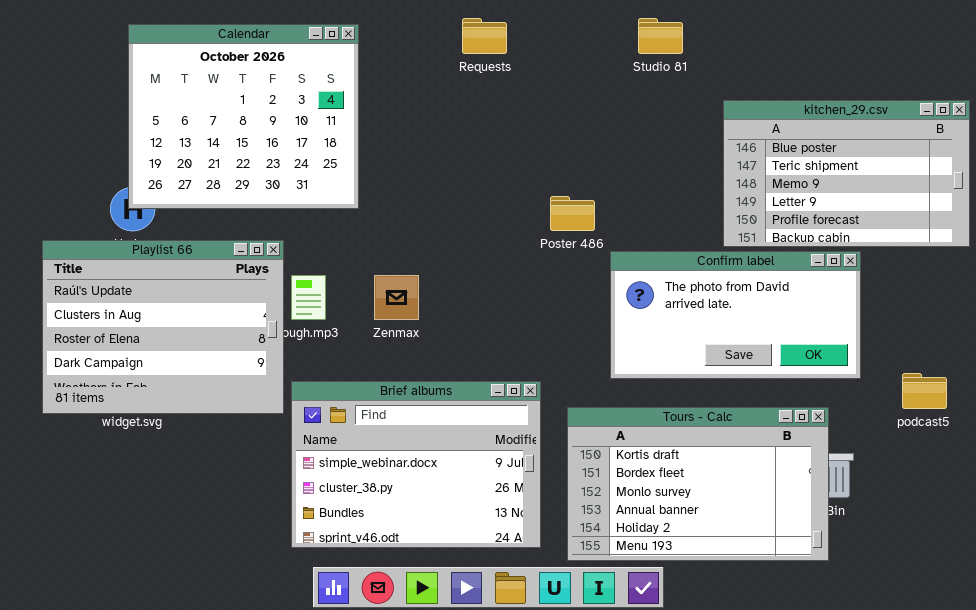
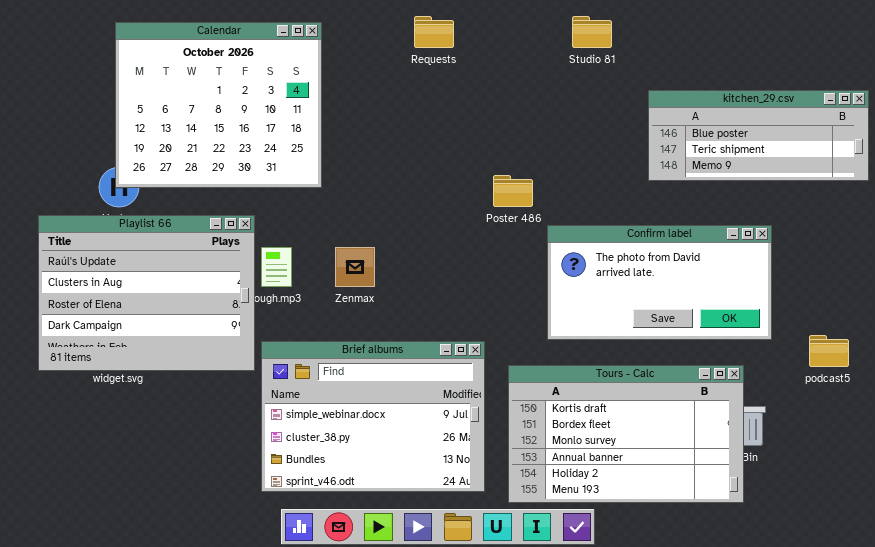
kitchen_29.csv: [723,100,970,247] -> [648,90,869,181], resized

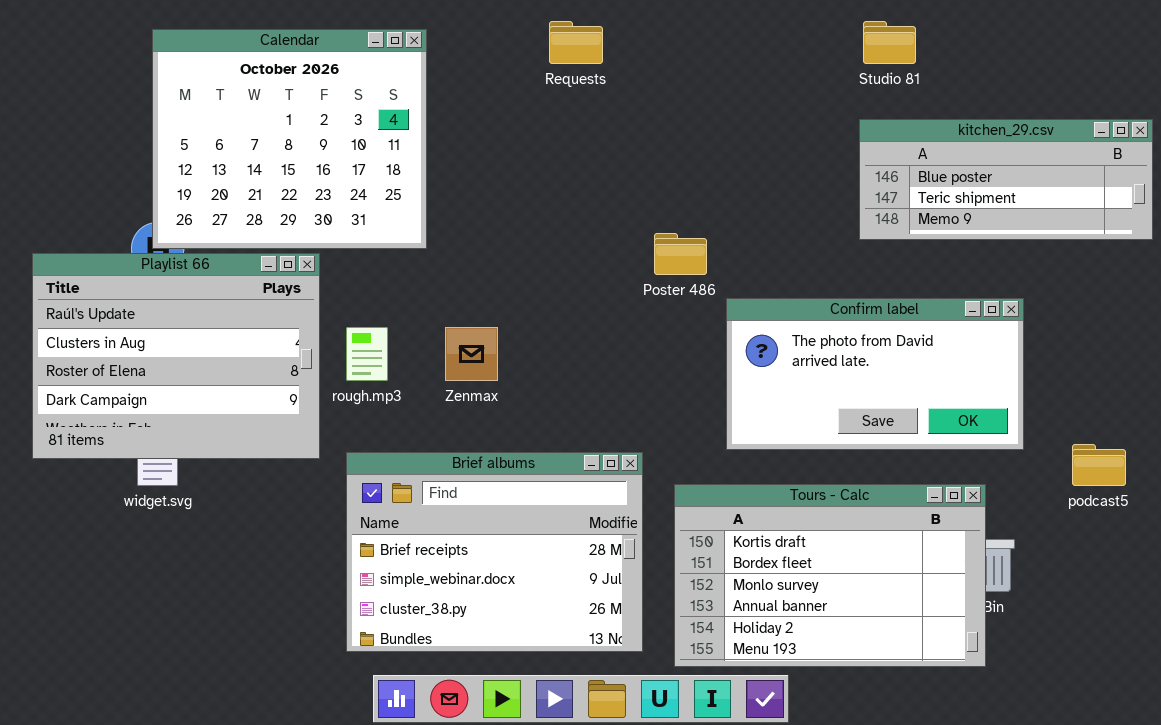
Studio 81: [572,16,612,48] -> [863,21,916,64], moved
Playlist 66: [38,215,255,371] -> [32,253,320,459], moved
Brief albums: [261,341,485,492] -> [346,452,643,652], scrolled up 1 row

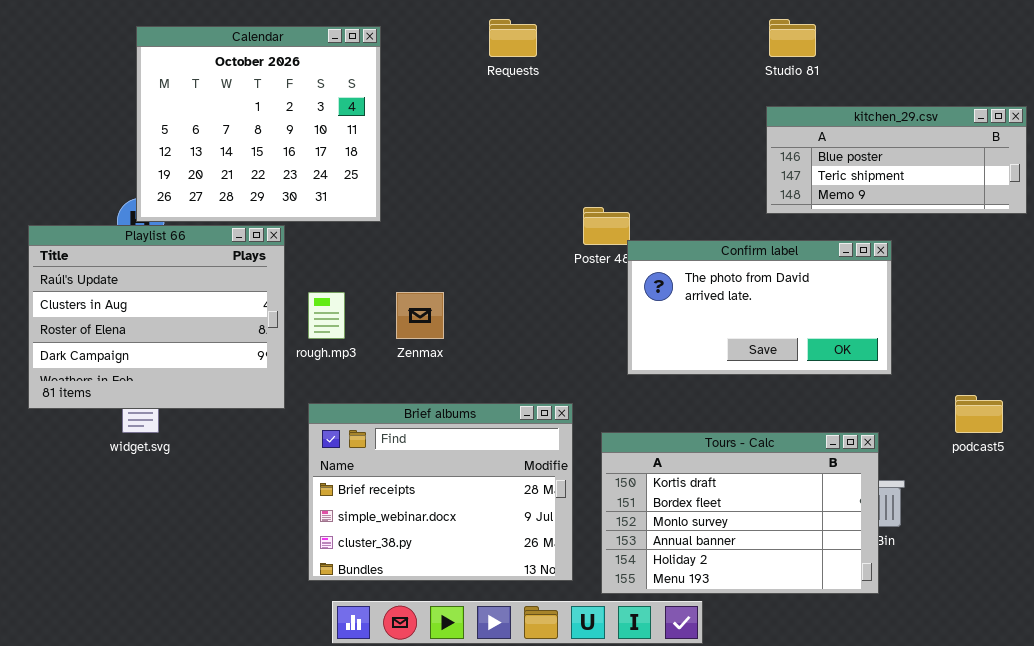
Confirm label: [726,298,1024,450] -> [627,240,892,375], moved

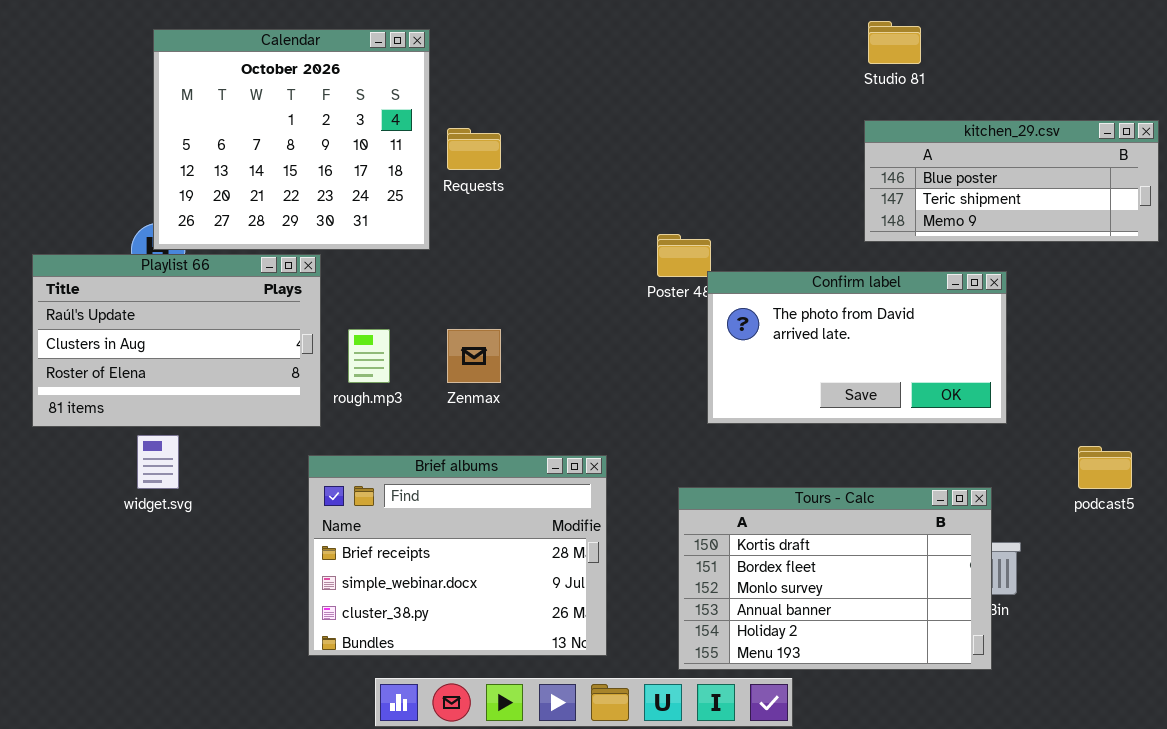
Requests: [489,19,537,57] -> [447,128,501,170], moved
Playlist 66: [28,225,285,409] -> [32,254,321,427], resized
Brief albums: [308,403,573,581] -> [308,455,607,656], moved

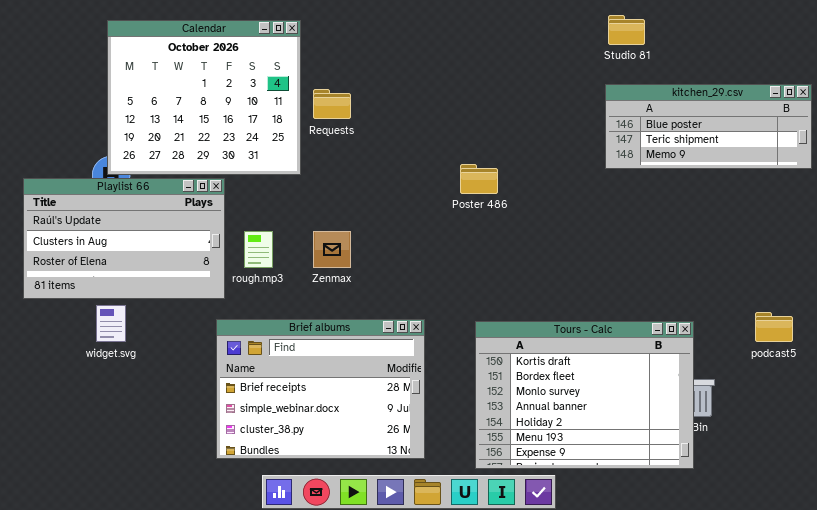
Confirm label: [707,271,1007,424] -> none, closed
Tours - Calc: [678,487,992,670] -> [475,321,694,469], resized

